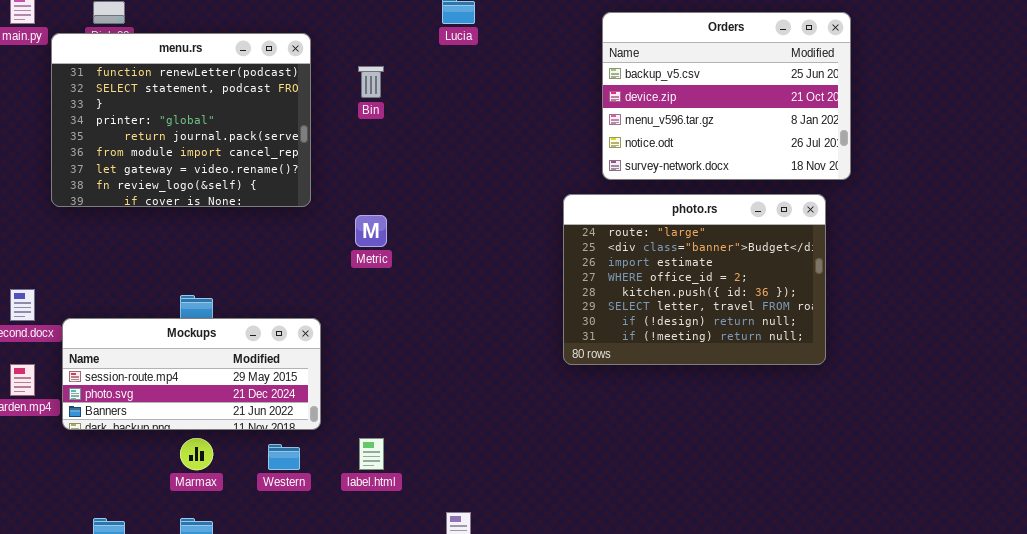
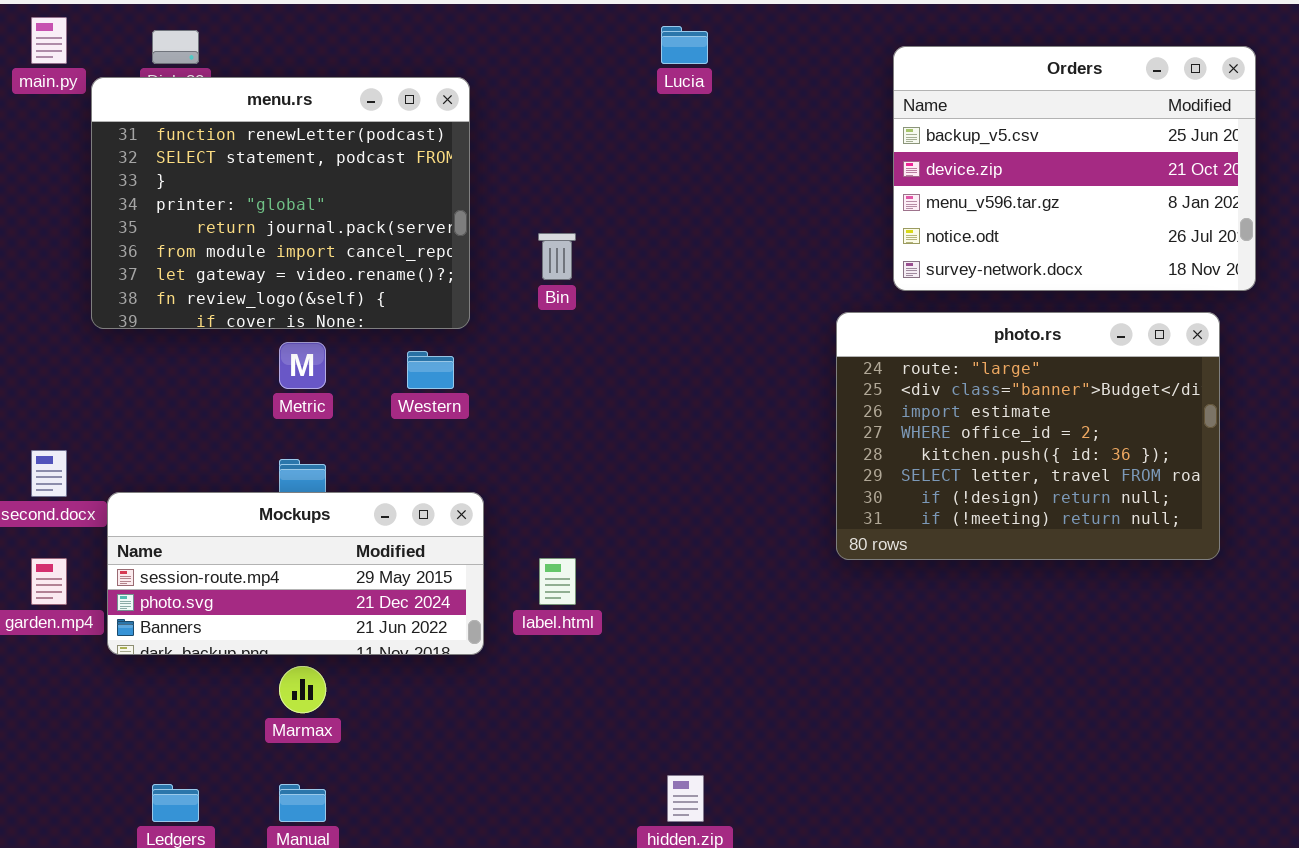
Bin: [358,66,384,98] -> [538,233,576,280], moved
Metric: [355,215,387,247] -> [279,342,326,389], moved
label.html: [359,438,384,470] -> [539,558,576,605], moved
Western: [268,444,300,470] -> [407,351,454,389], moved

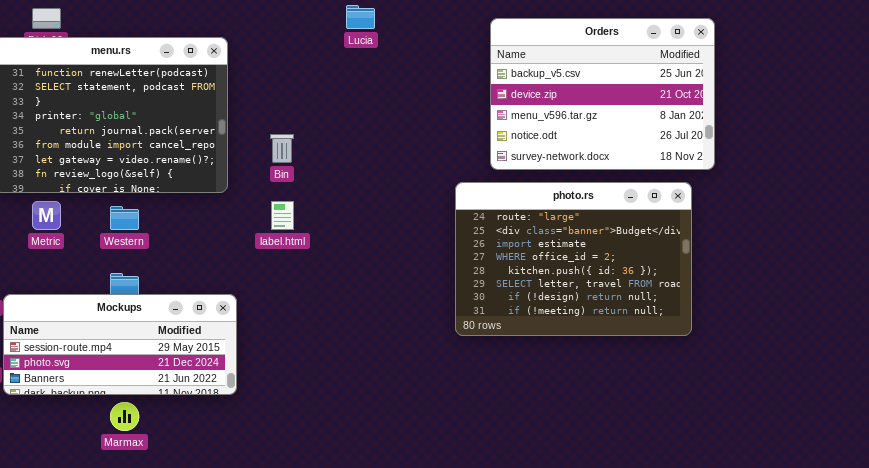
Metric: [279,342,326,389] -> [32,201,61,230], moved
Western: [407,351,454,389] -> [110,206,139,230], moved
label.html: [539,558,576,605] -> [271,201,294,230], moved

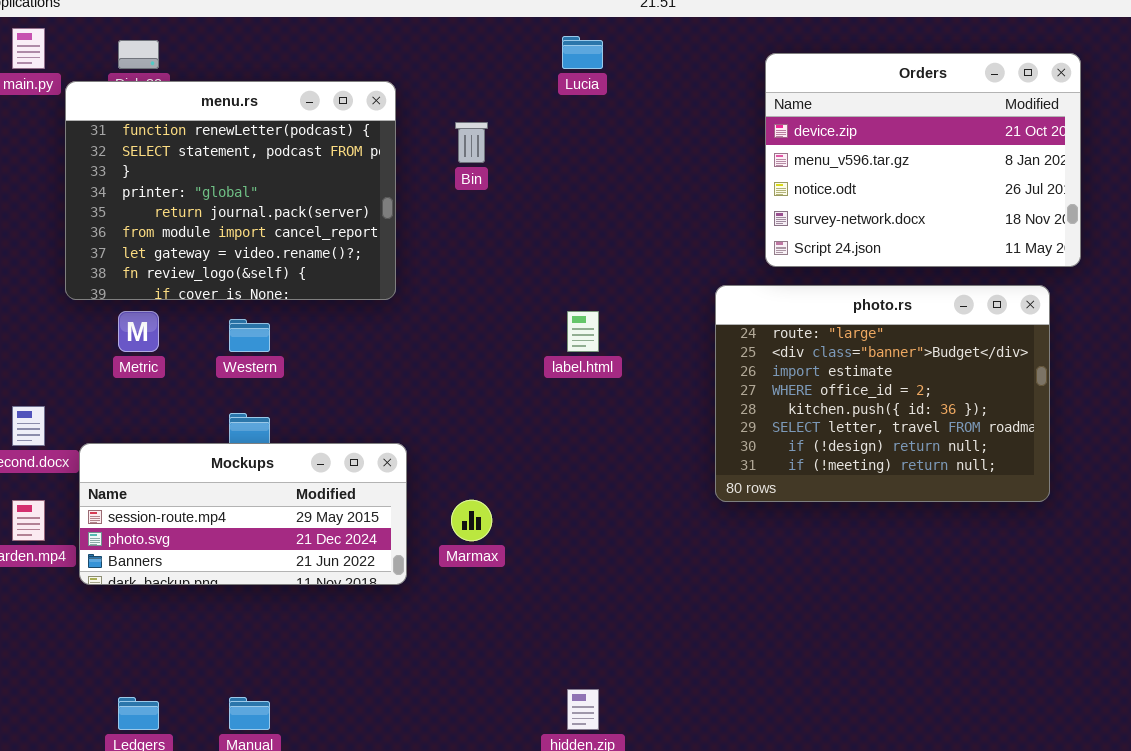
Orders: [490,18,715,170] -> [765,53,1081,267], scrolled down 1 row
Bin: [270,134,294,163] -> [455,122,488,163], moved
label.html: [271,201,294,230] -> [567,311,599,352], moved
Marmax: [110,402,139,431] -> [451,500,492,541], moved

